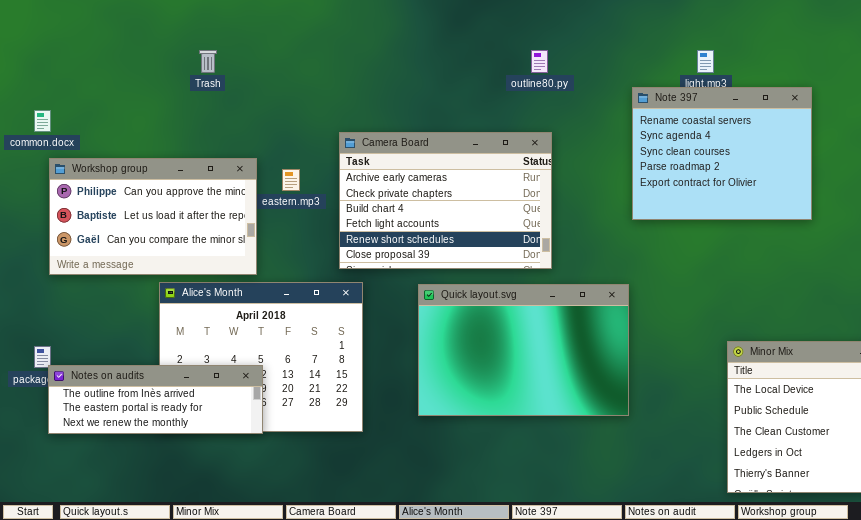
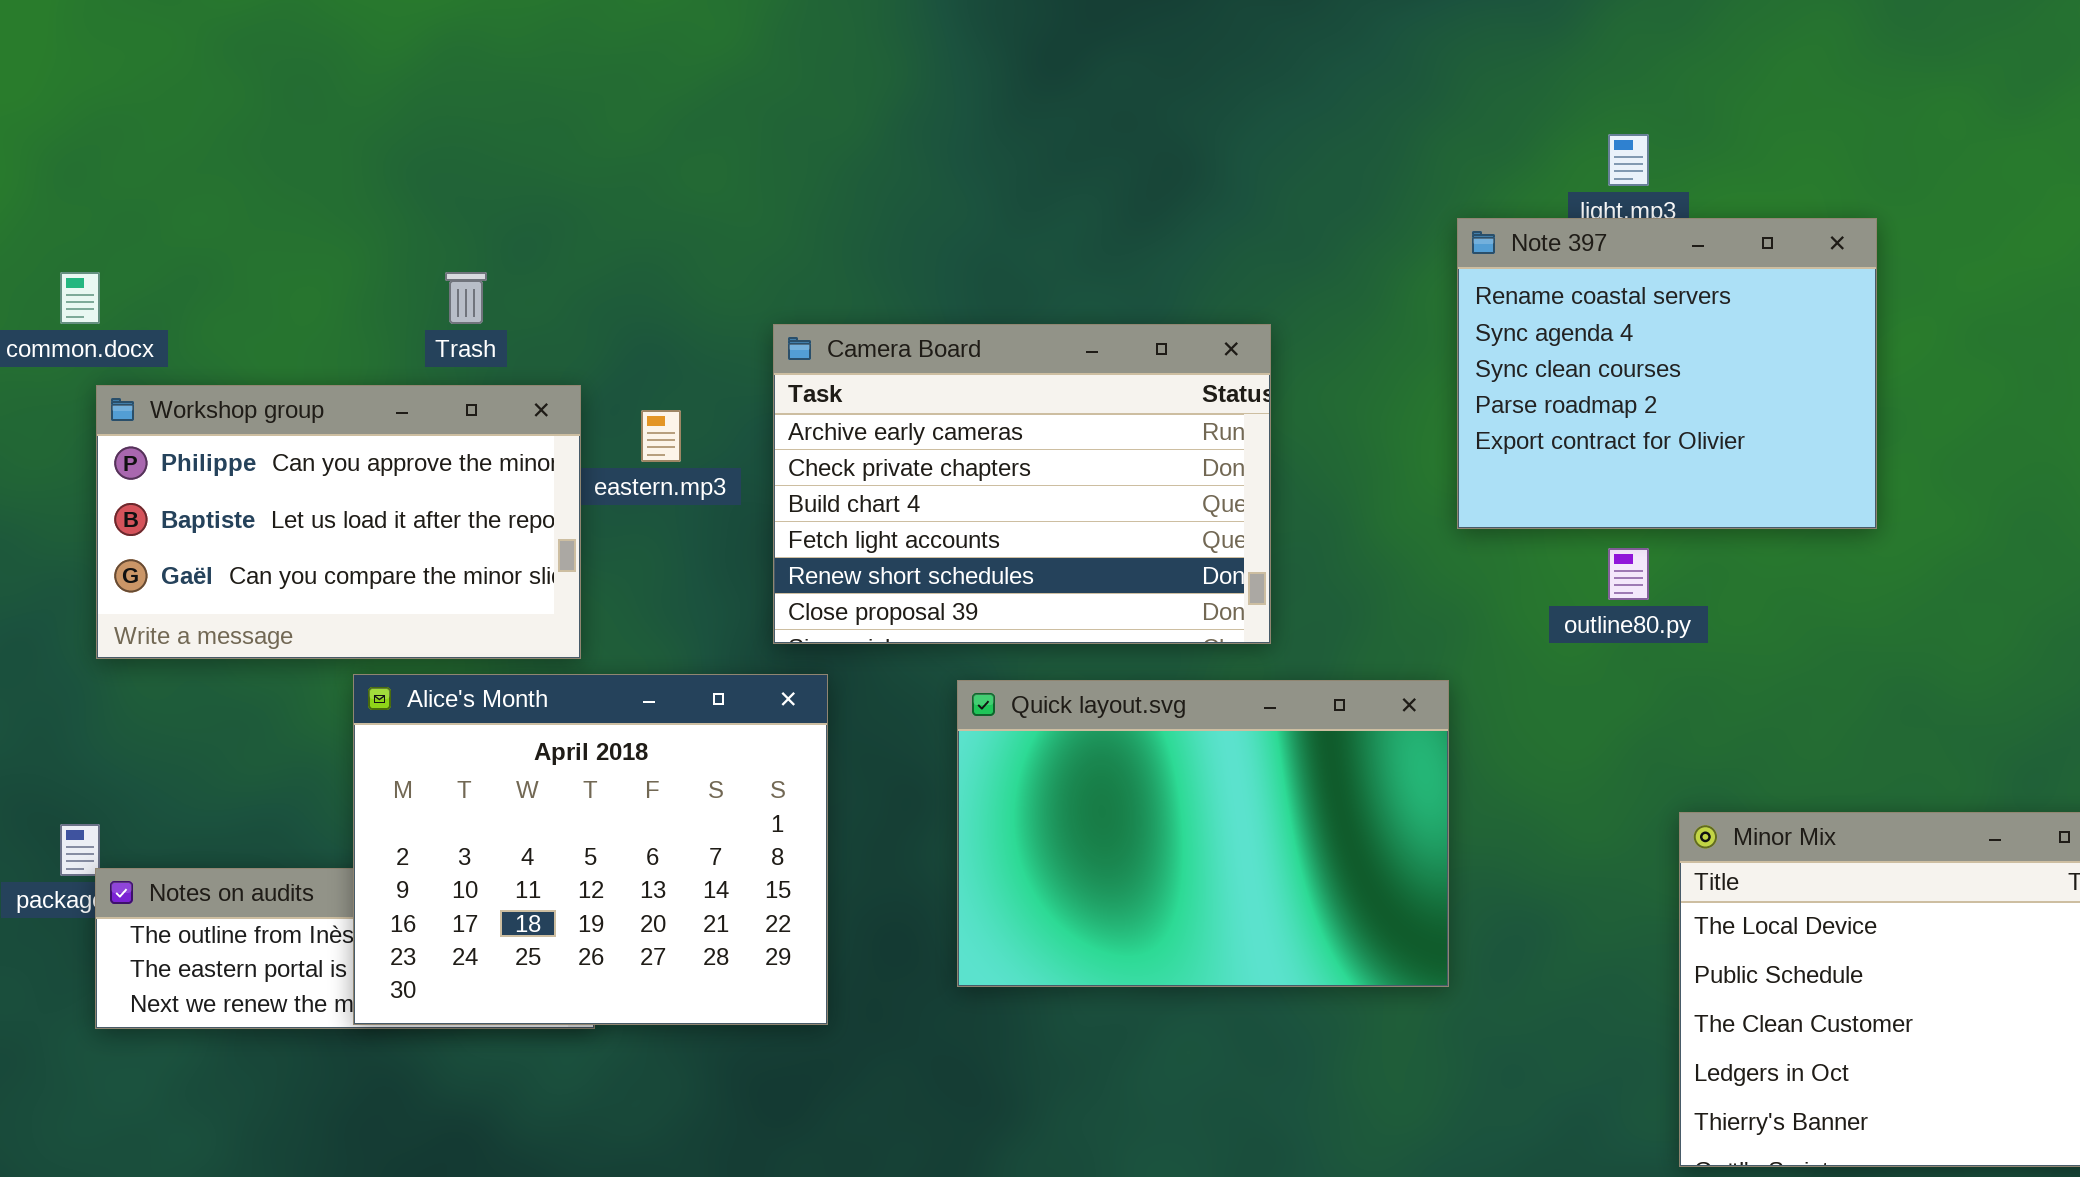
Trash: [199,50,217,73] -> [445,272,487,324], moved
outline80.py: [531,50,548,73] -> [1608,548,1649,600], moved
Alice's Month: [159,282,363,432] -> [353,674,828,1025], raised

